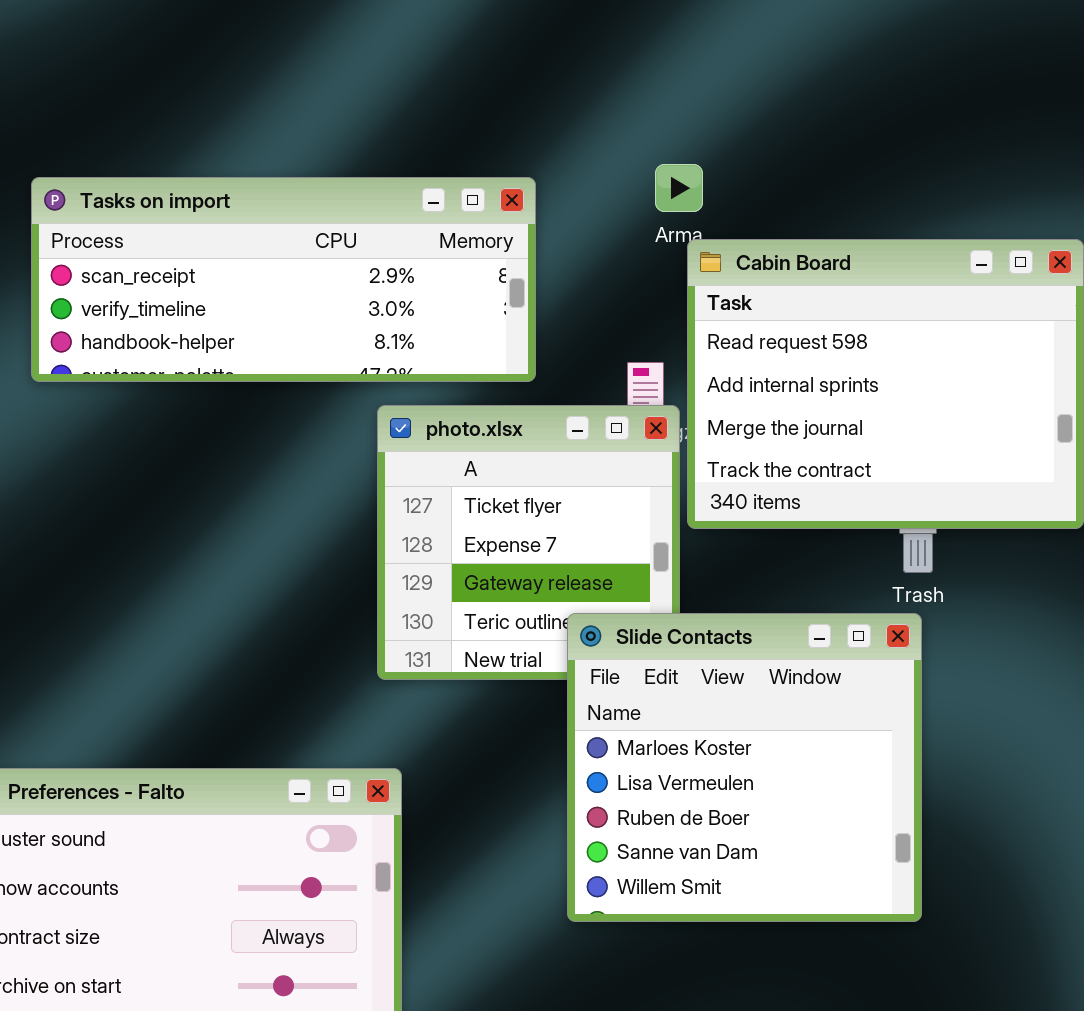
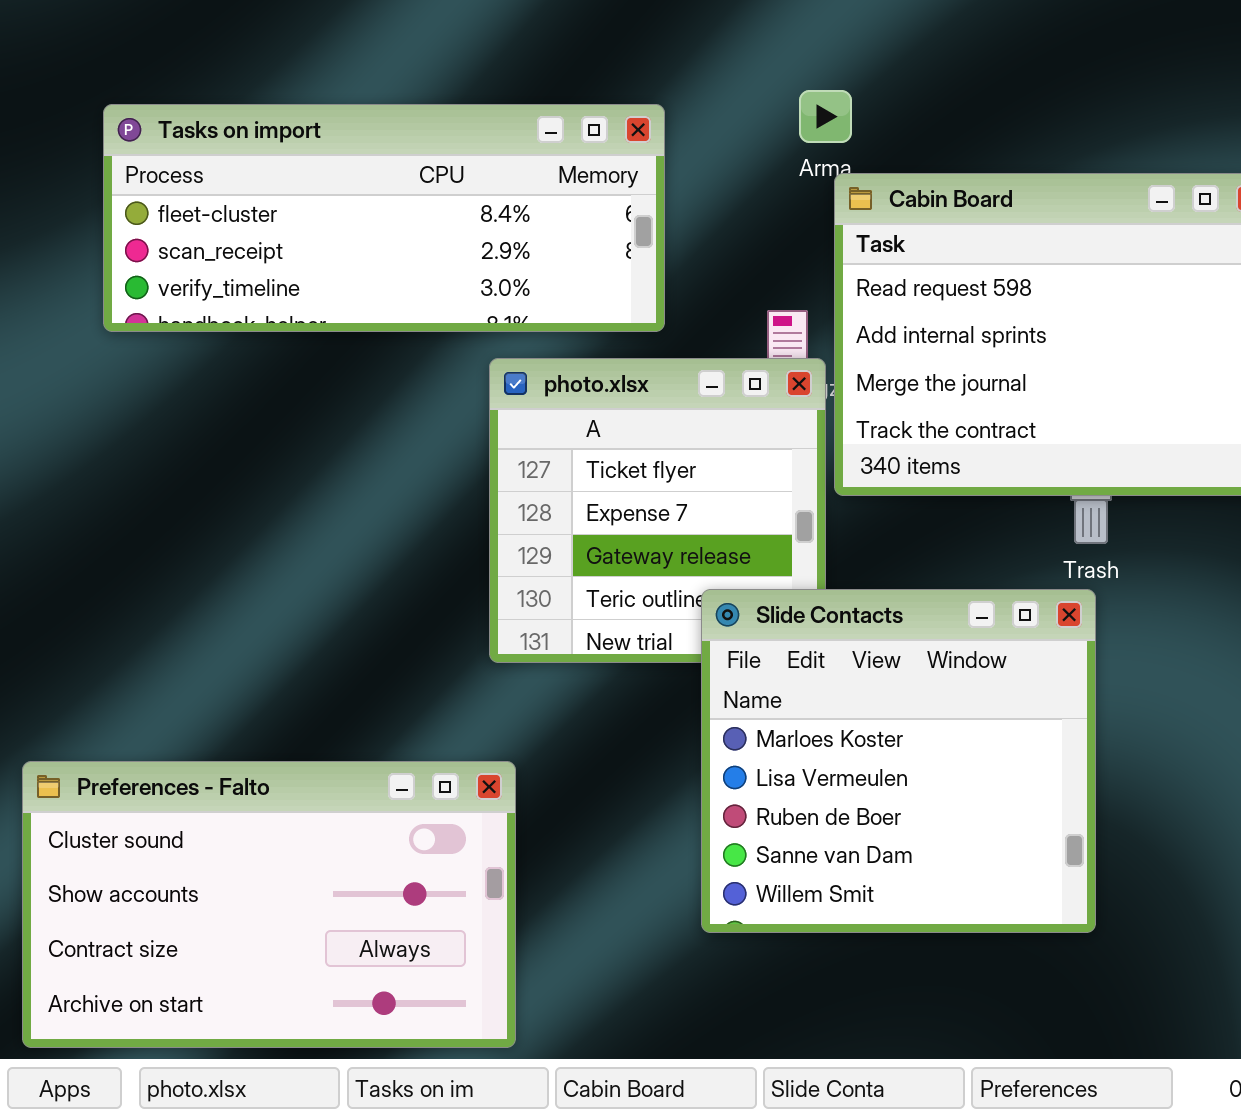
Tasks on import: [31,177,536,382] -> [103,104,665,332], scrolled up 1 row

